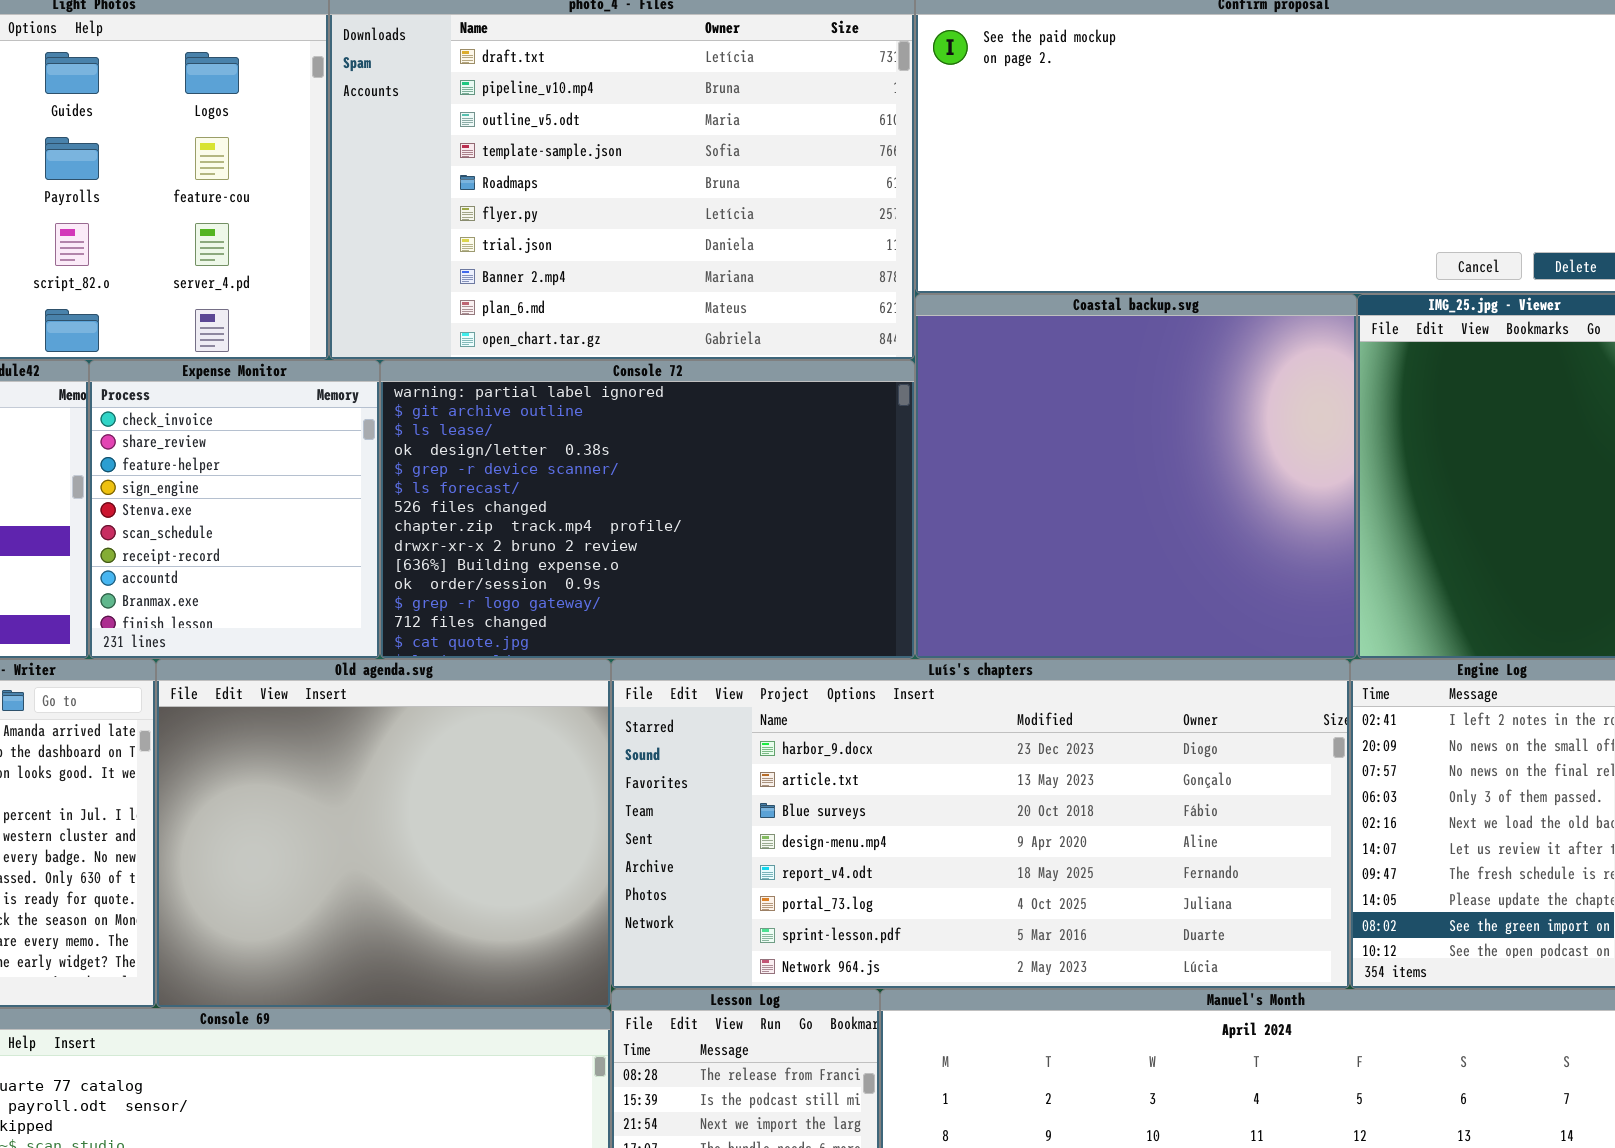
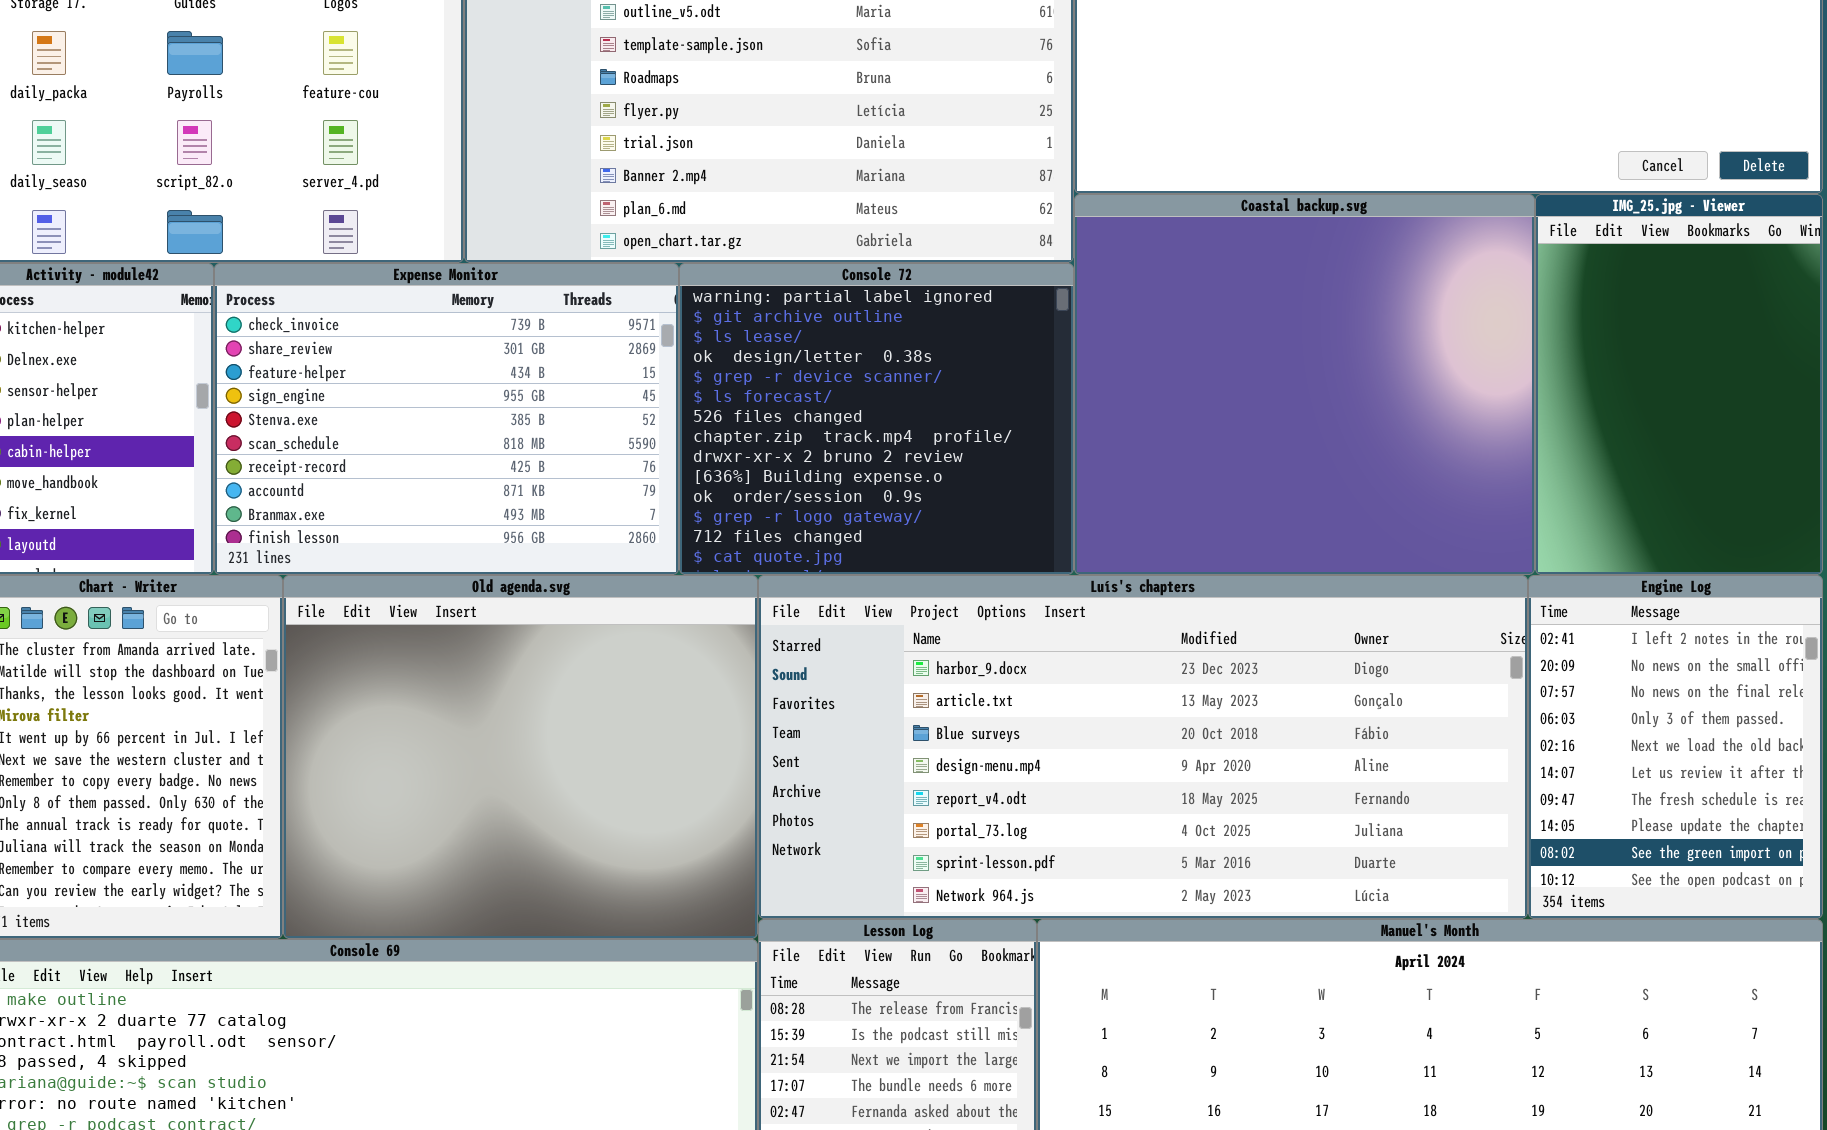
Expense Monitor: [89,360,380,659] -> [214,263,679,575], resized
Console 72: [380,360,915,659] -> [679,263,1074,575], resized

